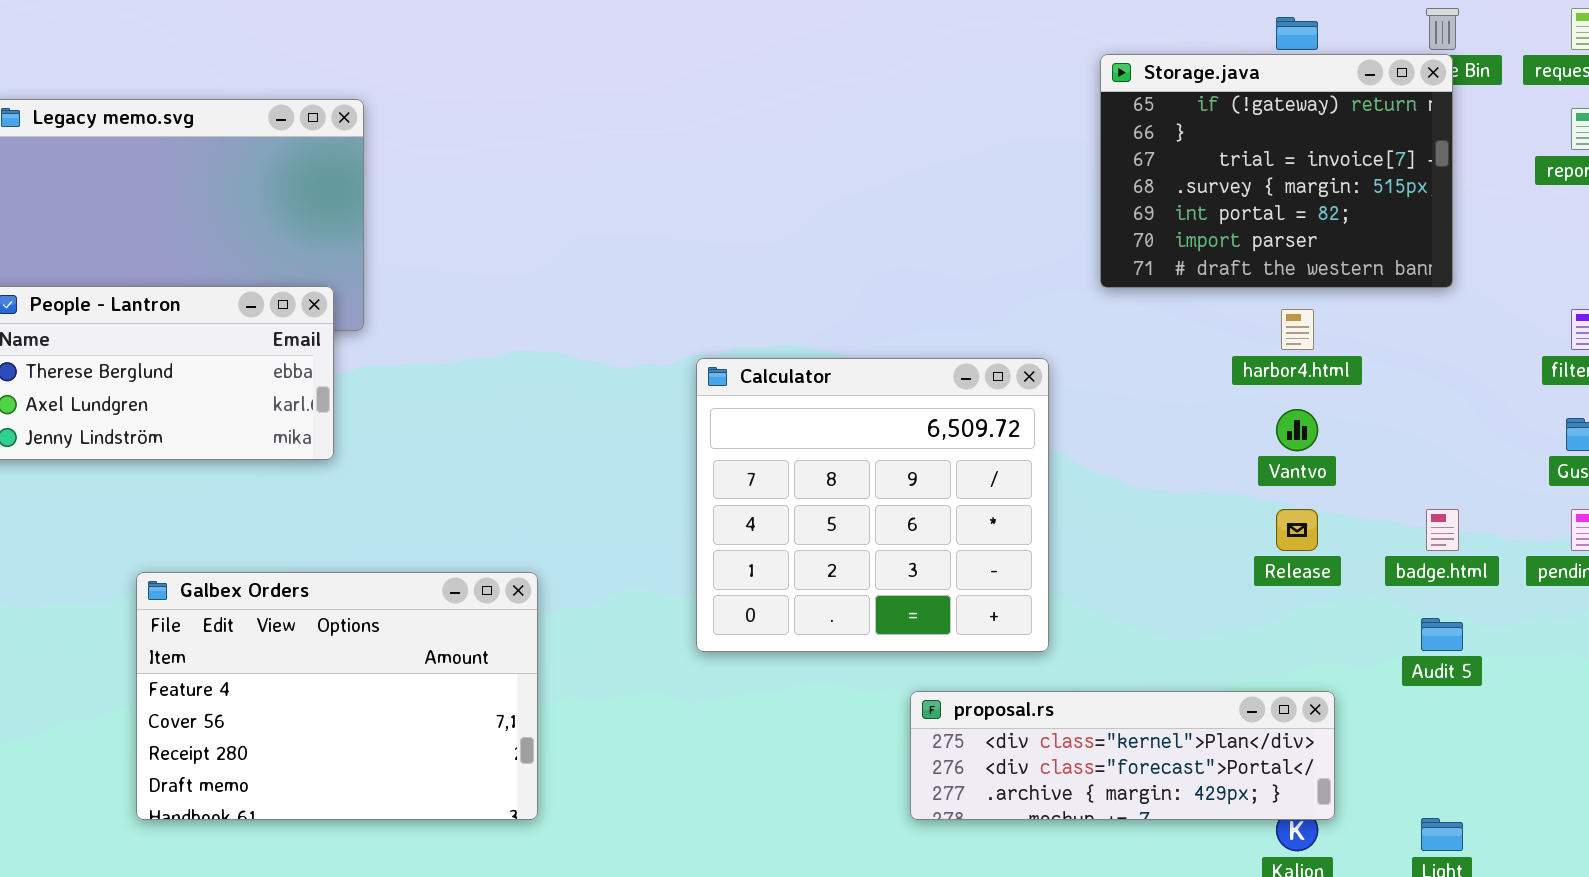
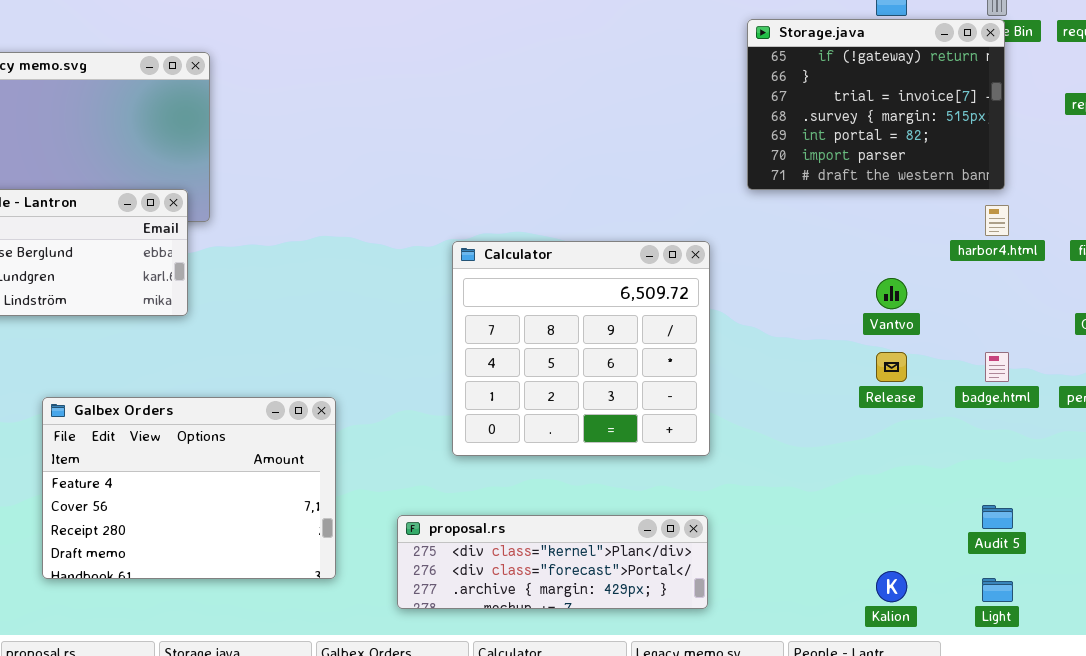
harbor4.html: [1281,309,1314,350] -> [985,205,1009,236], moved
Audit 5: [1421,618,1463,651] -> [982,505,1013,529], moved
proposal.rs: [910,691,1335,820] -> [397,515,708,609], moved

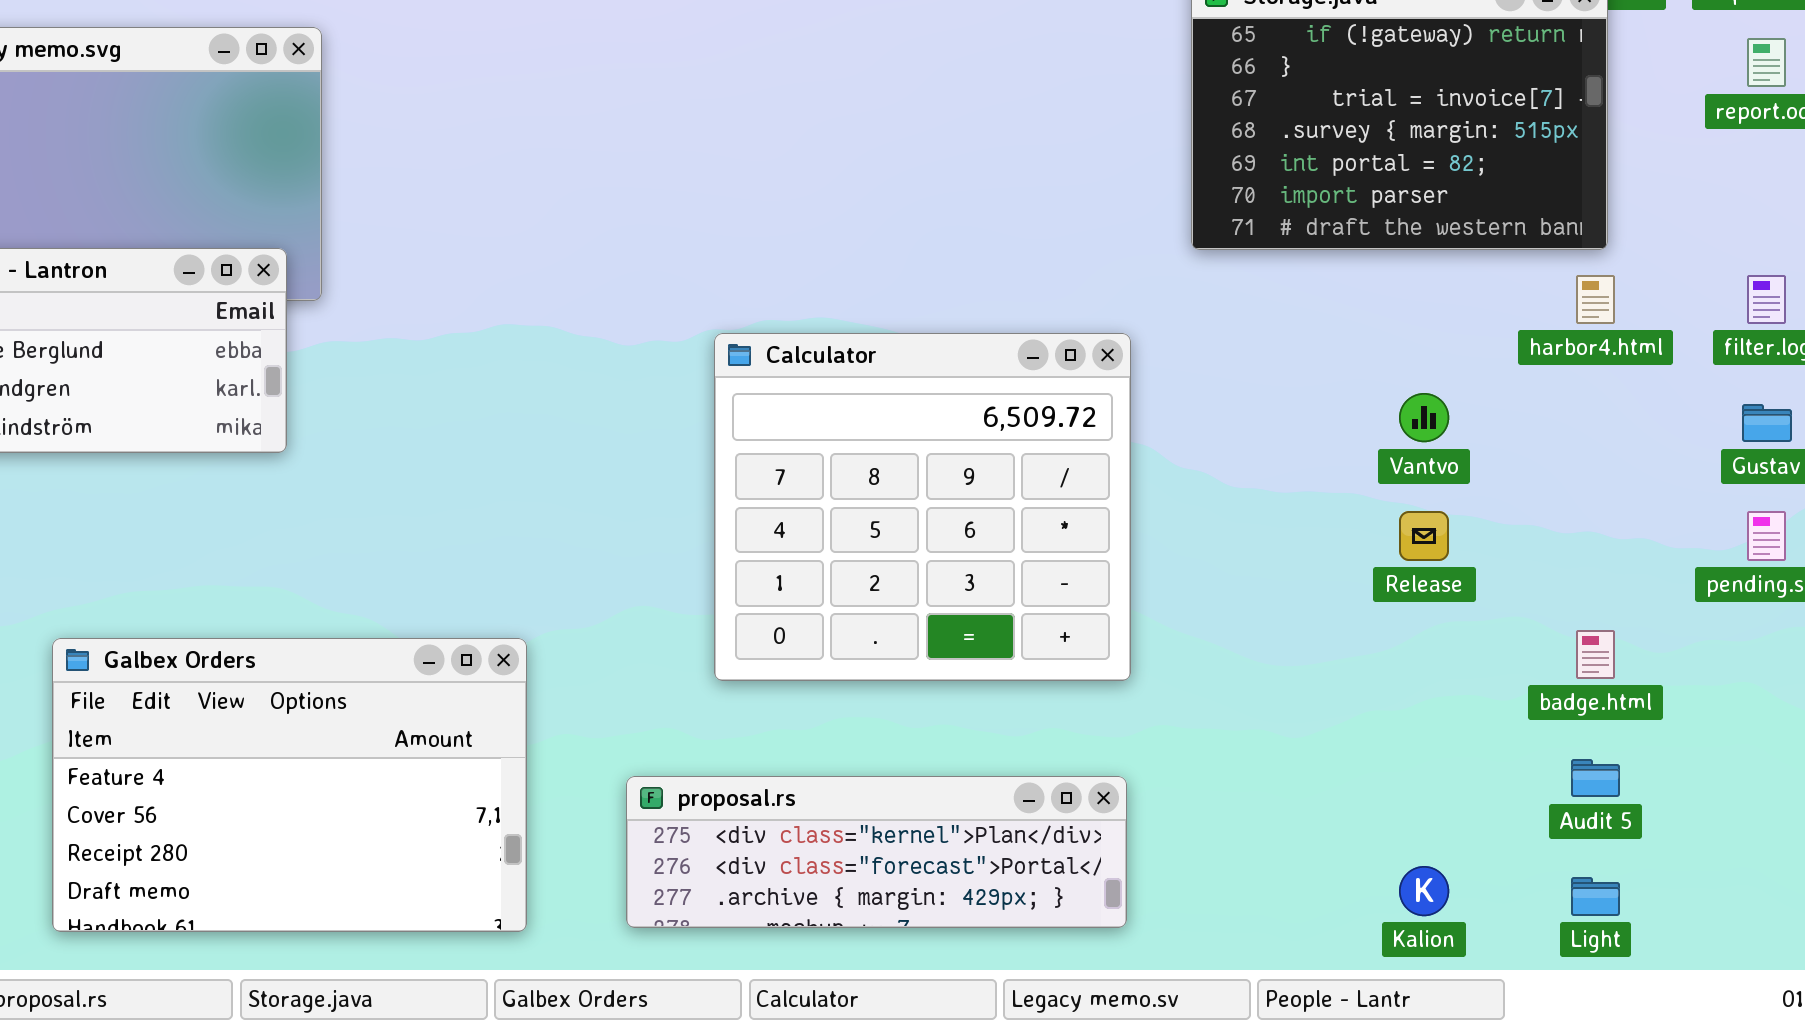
badge.html: [985,352,1009,382] -> [1576,630,1615,679], moved
Galbex Orders: [42,397,336,579] -> [52,638,527,932], moved

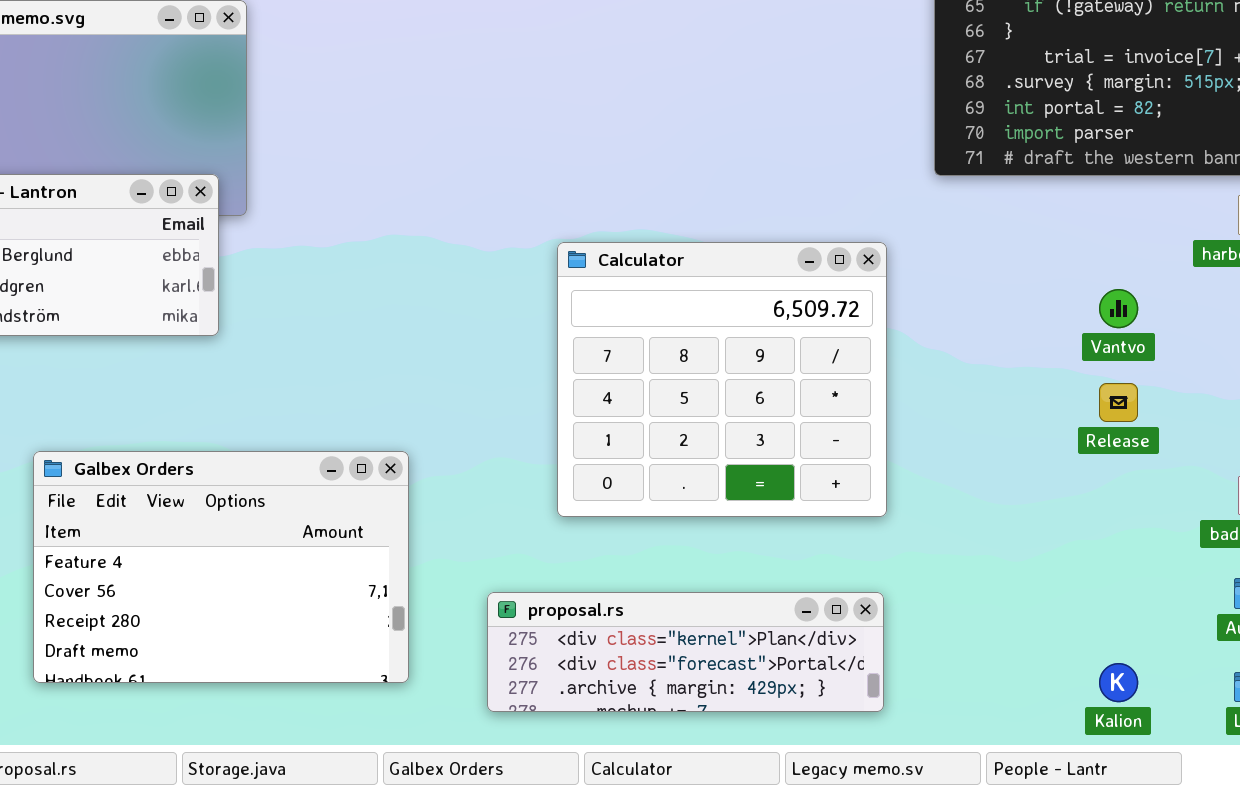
Galbex Orders: [52,638,527,932] -> [33,451,409,683], moved

